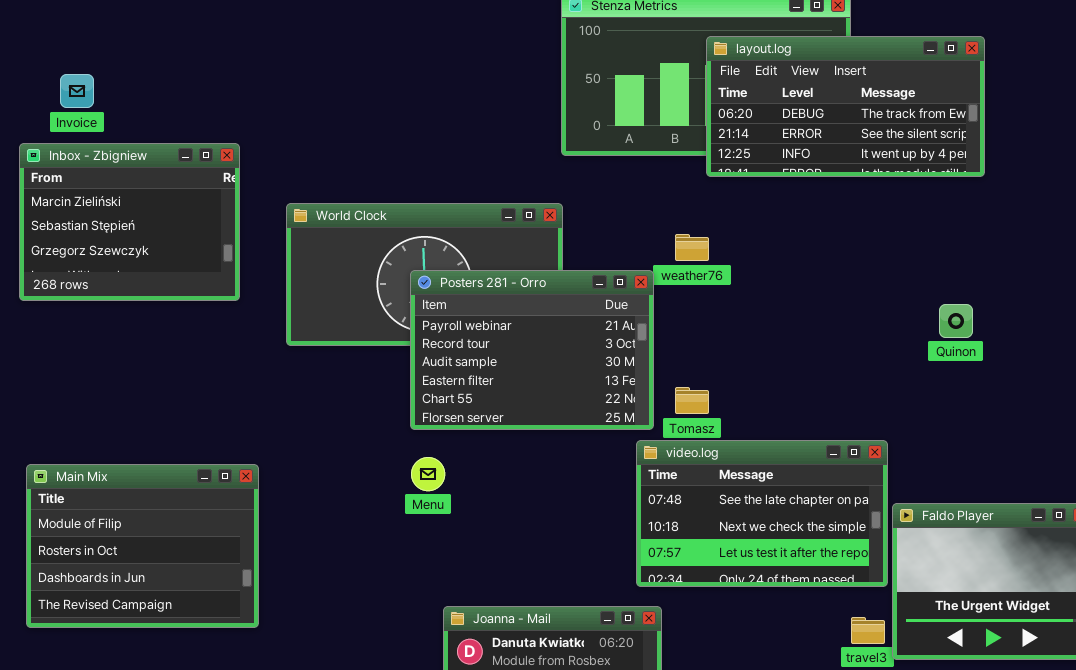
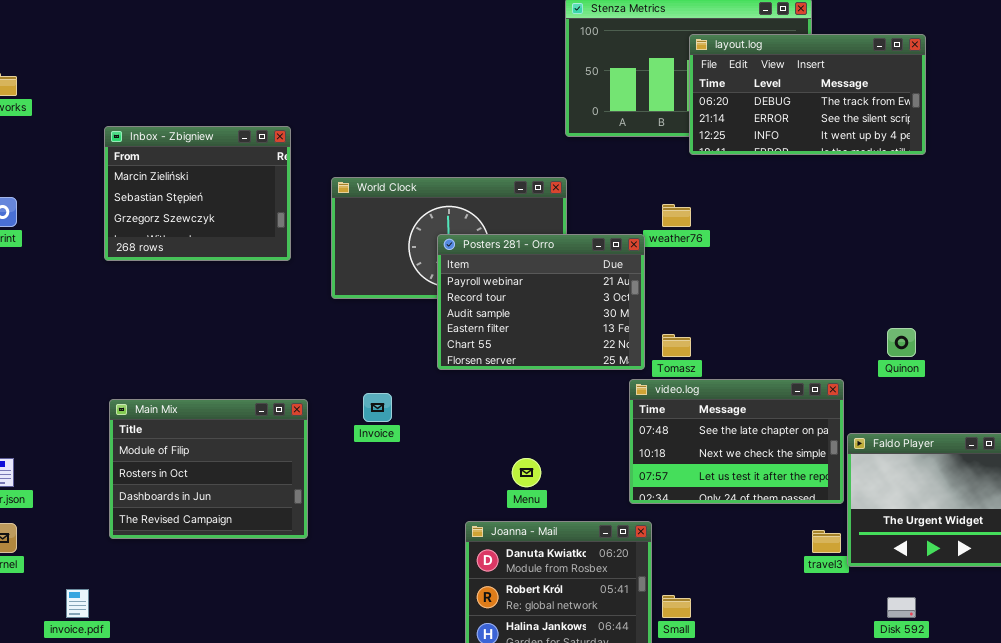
Invoice: [60,74,94,108] -> [363,393,392,422], moved
Quinon: [939,304,973,338] -> [887,328,916,357], moved
Menu: [411,457,445,491] -> [512,458,541,487], moved

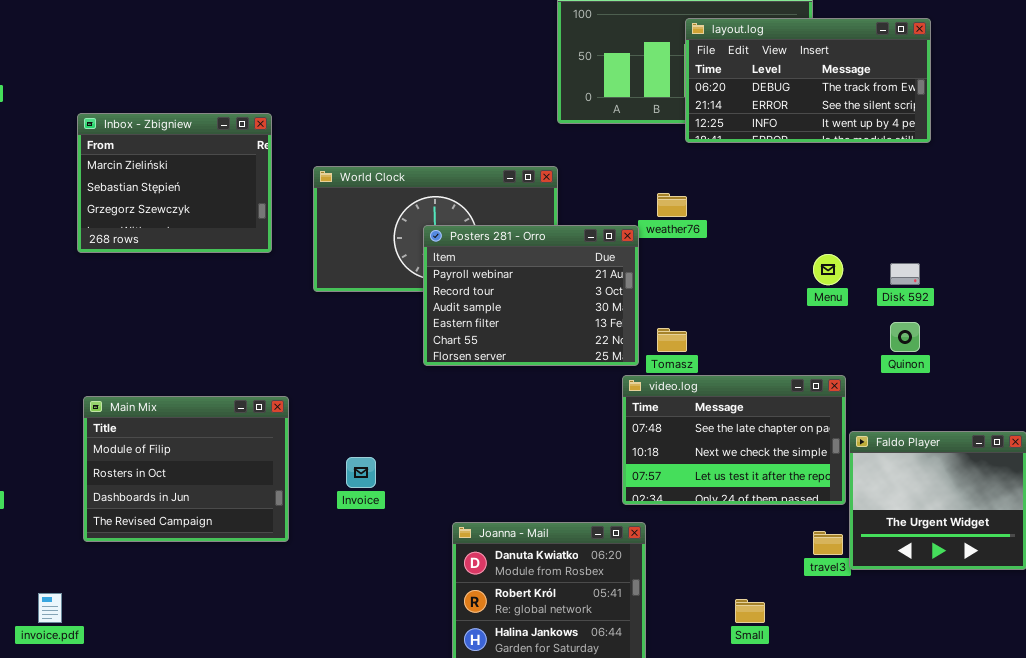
Invoice: [363,393,392,422] -> [346,457,376,488], moved
Menu: [512,458,541,487] -> [813,254,843,285], moved
Small: [662,595,691,618] -> [735,599,765,623], moved
Disk 592: [887,597,916,618] -> [890,263,920,285], moved

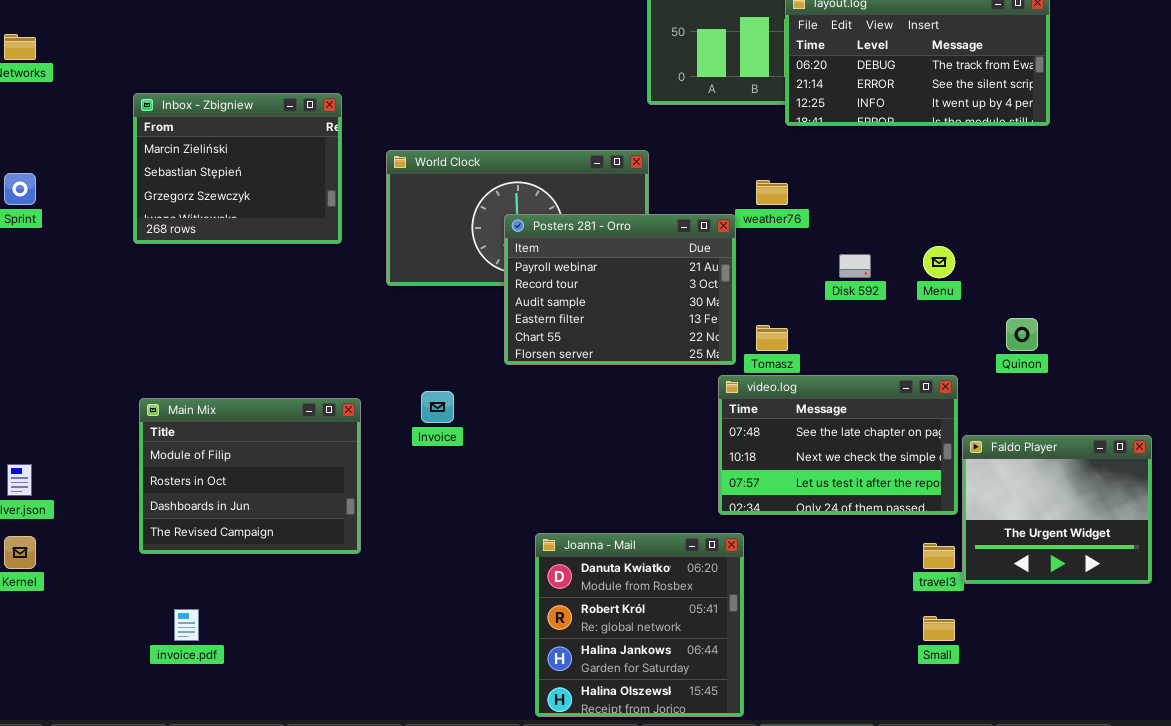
Disk 592: [890,263,920,285] -> [839,254,871,278], moved
Invoice: [346,457,376,488] -> [421,391,454,423], moved
invoice.pdf: [38,593,62,623] -> [174,609,199,641], moved
Small: [735,599,765,623] -> [923,616,955,641], moved

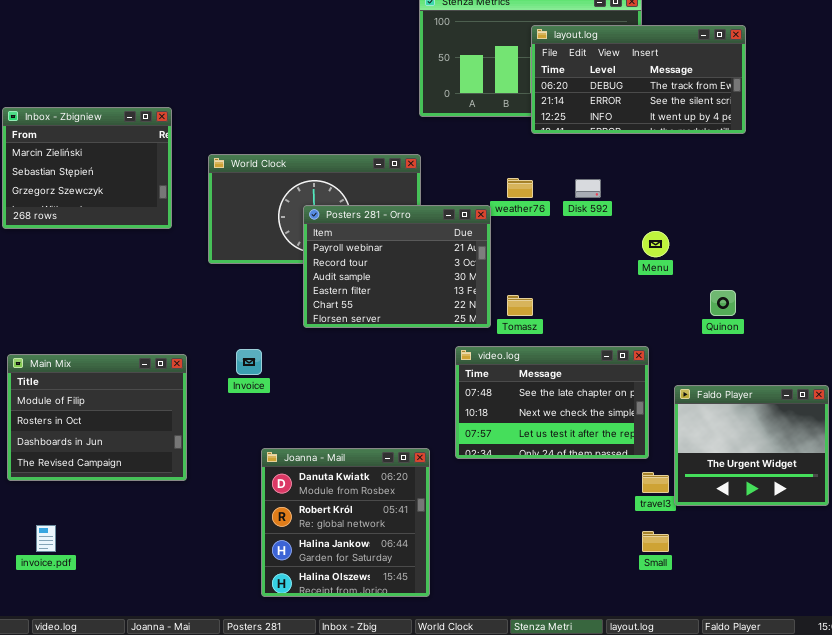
Disk 592: [839,254,871,278] -> [575,179,601,198], moved
video.log: [718,375,958,515] -> [455,346,649,459], moved
Joanna - Mail: [535,533,744,717] -> [261,448,430,597], moved

